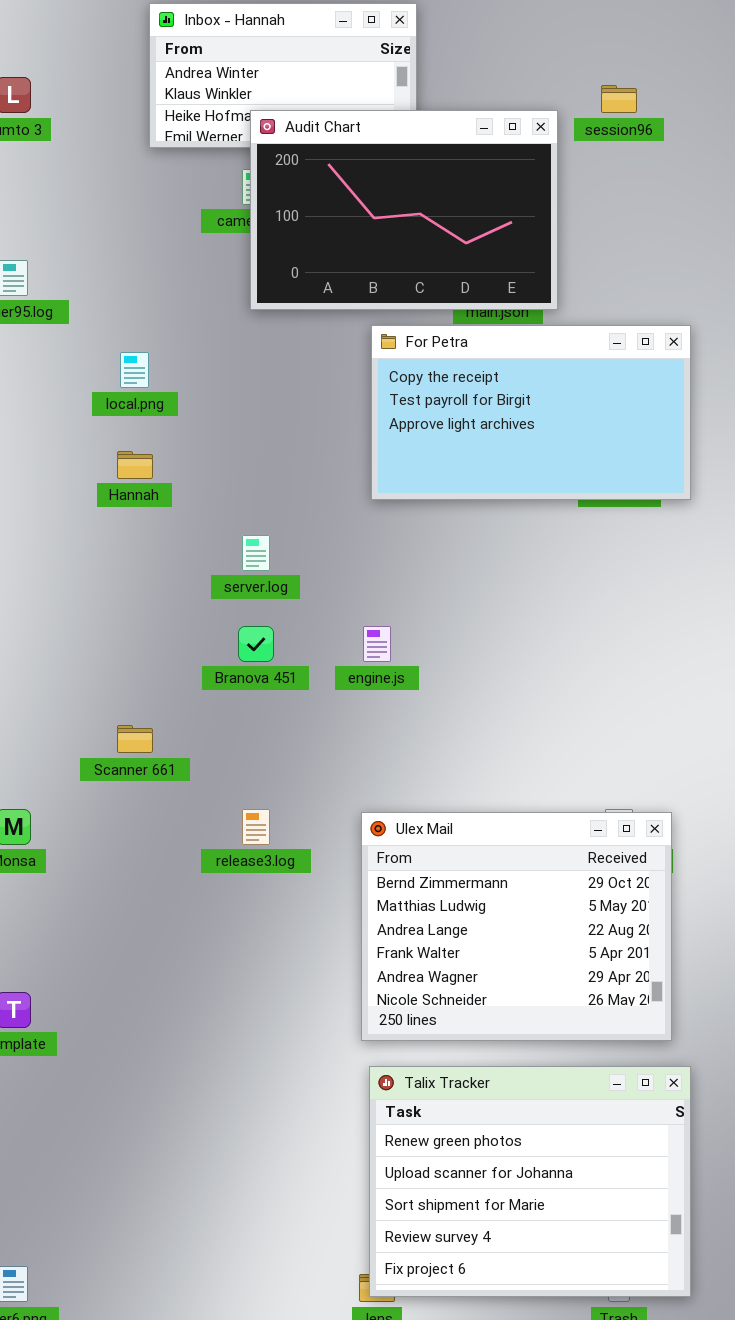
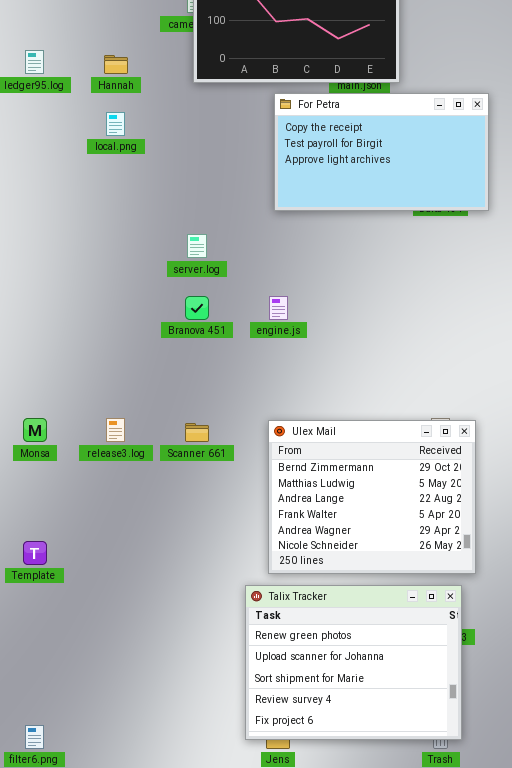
Hannah: [117,451,153,479] -> [104,55,128,74], moved
Scanner 661: [117,725,153,753] -> [185,423,209,442], moved
release3.log: [242,809,270,845] -> [106,418,125,442], moved
Talix Tracker: [369,1066,691,1297] -> [245,585,462,740], moved

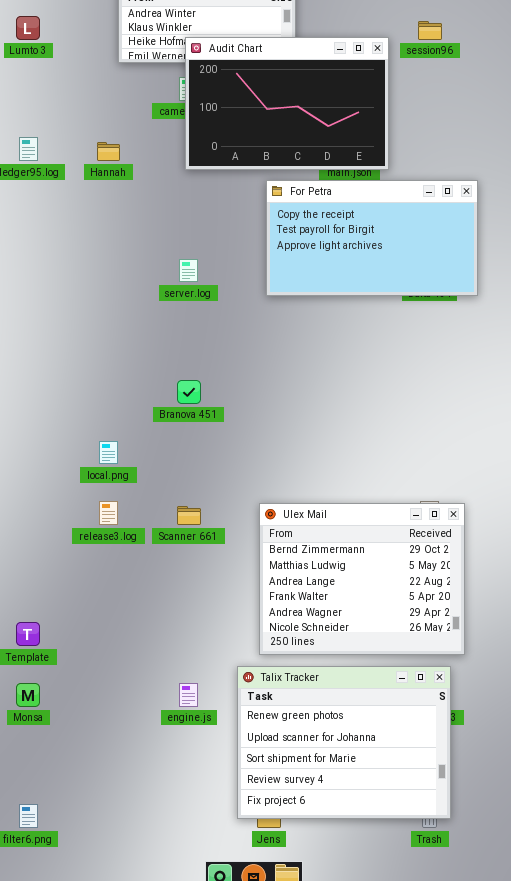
local.png: [106,112,125,136] -> [99,441,118,464], moved
server.log: [187,234,207,258] -> [179,259,198,282], moved
engine.js: [269,296,288,320] -> [179,683,198,707], moved
Monsa: [23,418,47,442] -> [16,683,40,707], moved

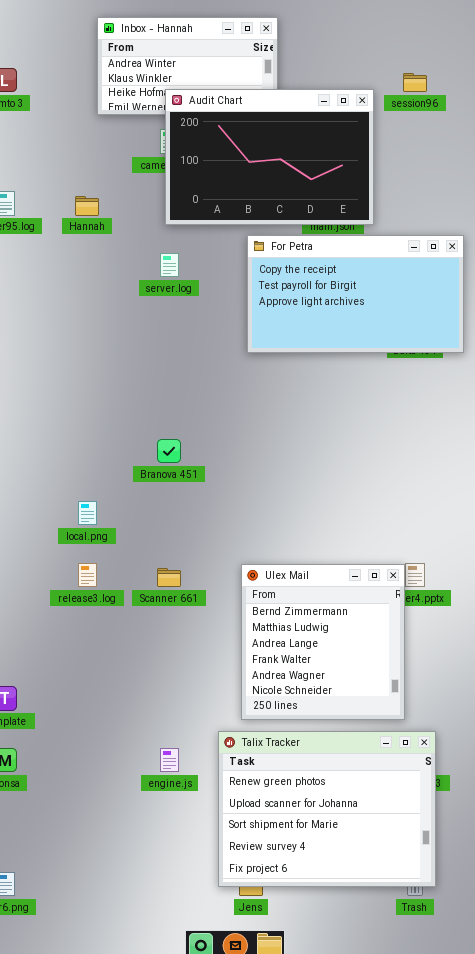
server.log: [179,259,198,282] -> [160,253,179,277], moved
Ulex Mail: [259,503,465,655] -> [241,564,405,720], resized

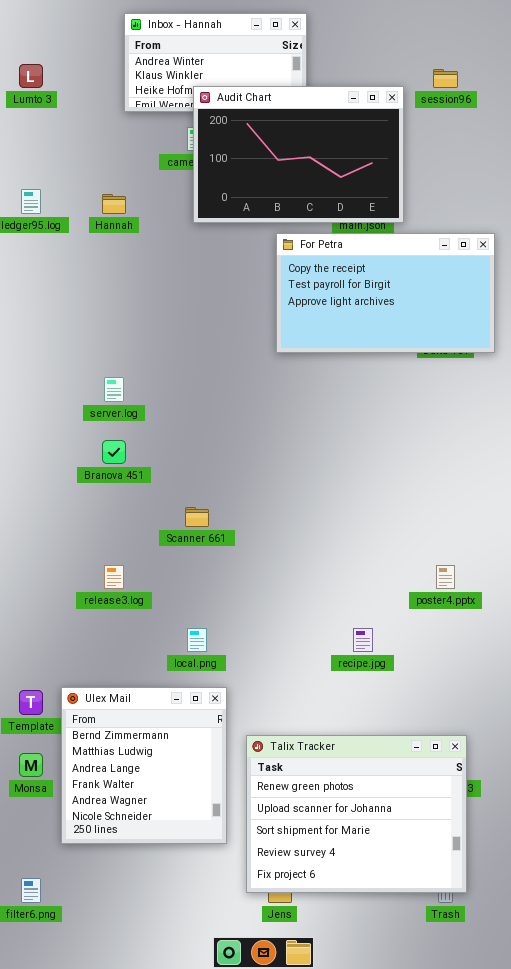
server.log: [160,253,179,277] -> [104,377,124,402], moved
Branova 451: [157,439,181,463] -> [102,440,126,464], moved
local.png: [78,501,97,525] -> [187,628,207,652], moved
Ulex Mail: [241,564,405,720] -> [61,687,227,844], moved
Scanner 661: [157,568,181,587] -> [185,507,209,527], moved

